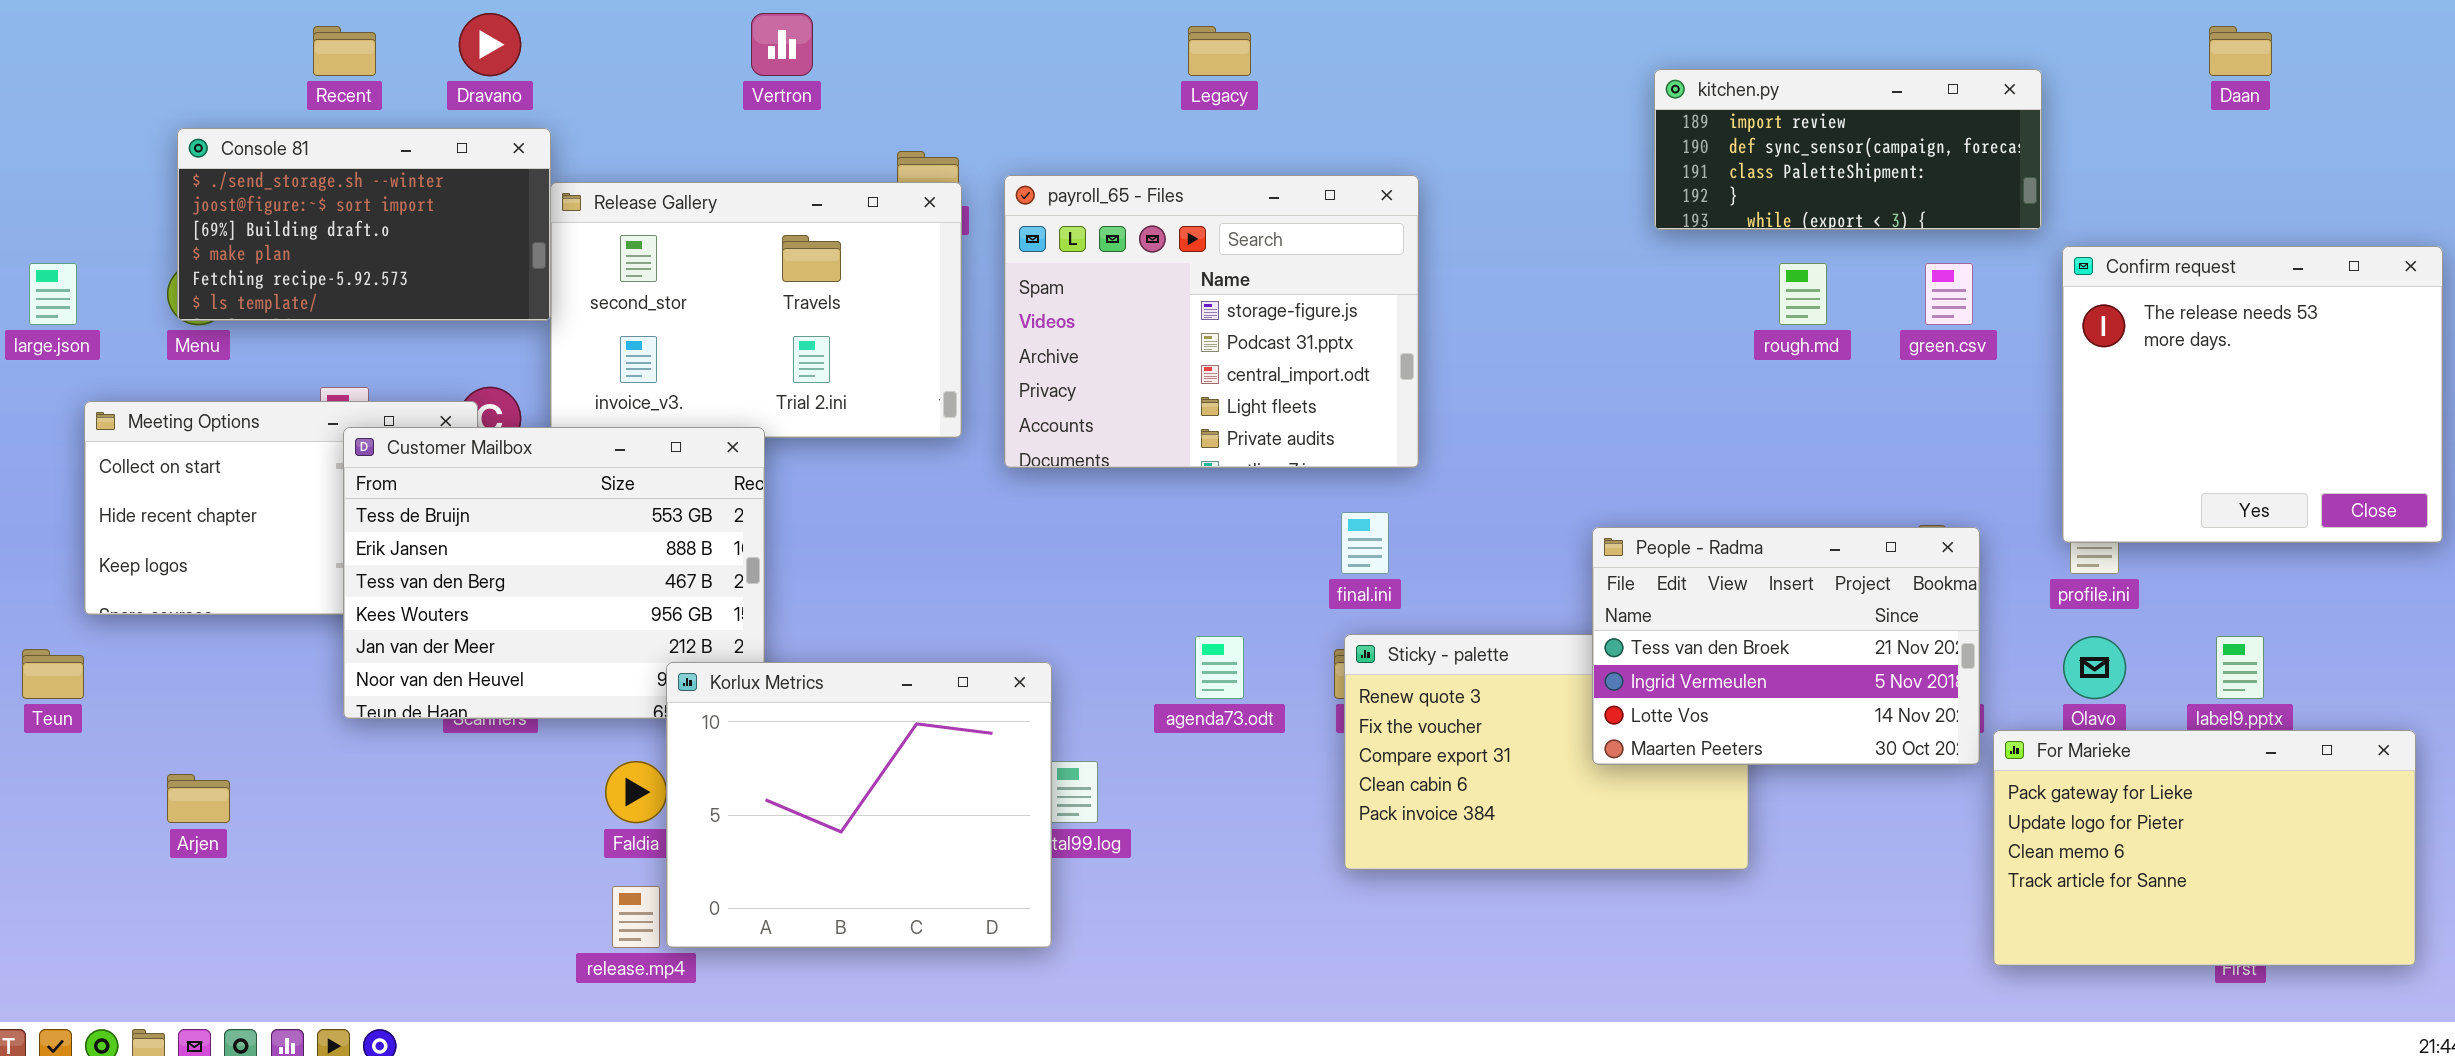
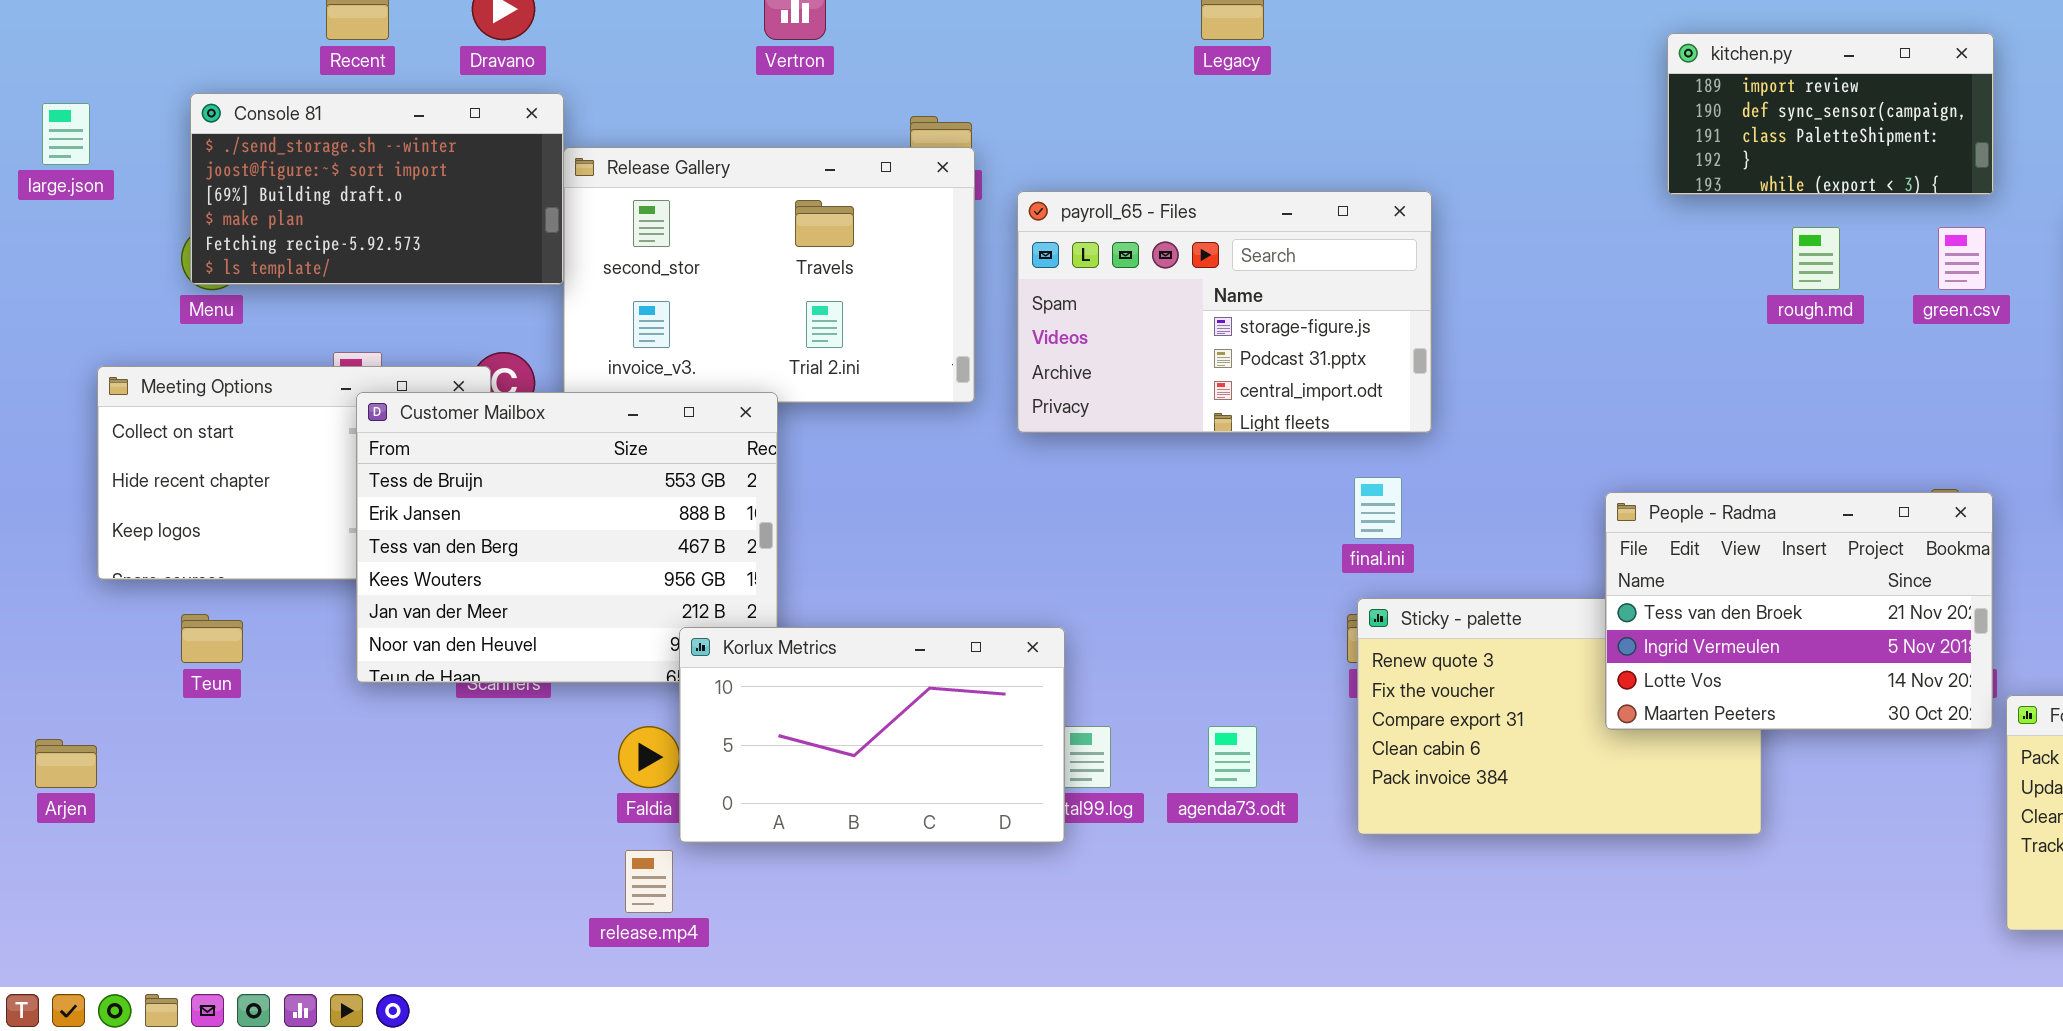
kitchen.py: [1654,69,2042,230] -> [1667,33,1994,195], resized
payroll_65 - Files: [1004,175,1419,468] -> [1017,191,1432,433], resized
large.json: [29,263,77,325] -> [42,103,90,165], moved
agenda73.odt: [1195,636,1244,699] -> [1208,726,1257,788], moved
Teun: [22,649,84,699] -> [181,614,243,663], moved
Korlux Metrics: [666,662,1052,948] -> [679,627,1065,843], resized
Arjen: [167,774,230,823] -> [35,739,97,788], moved

